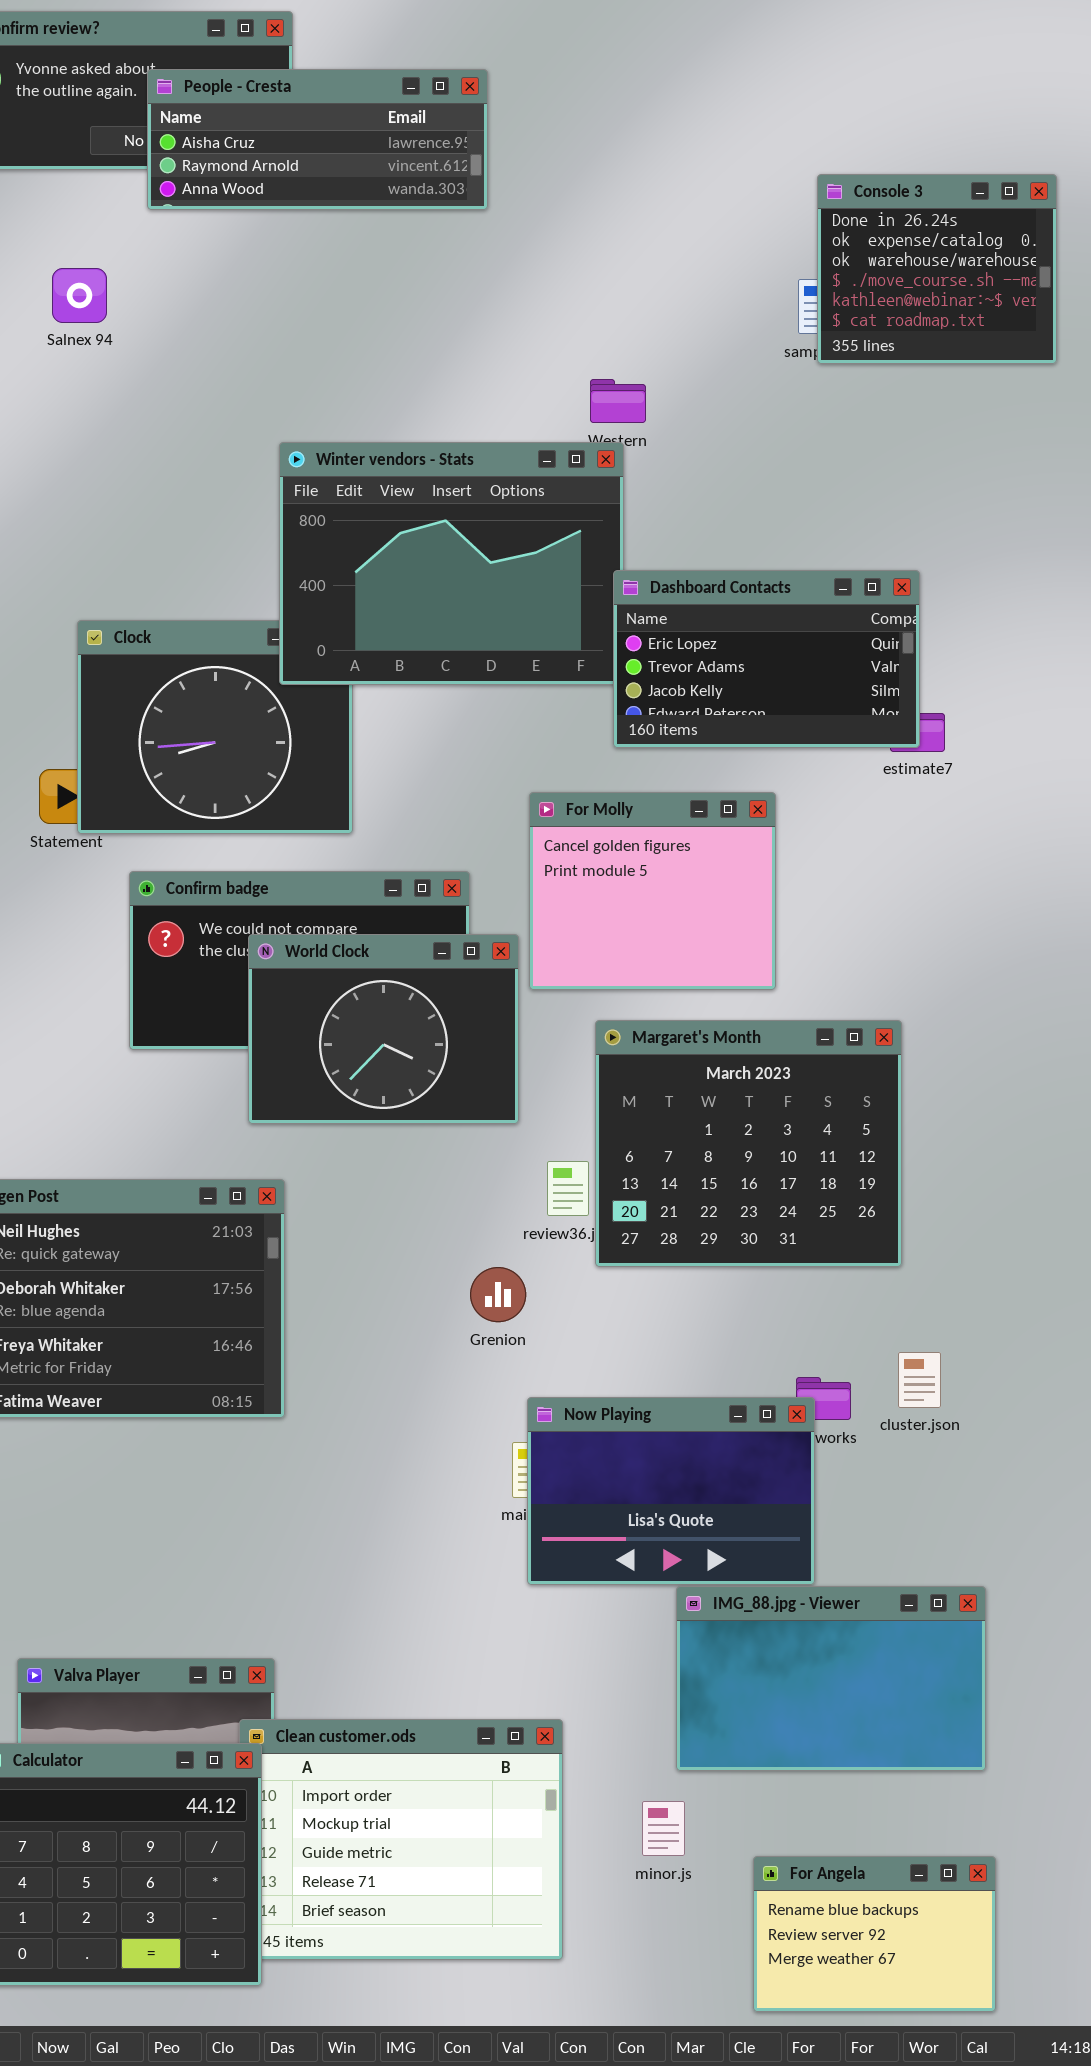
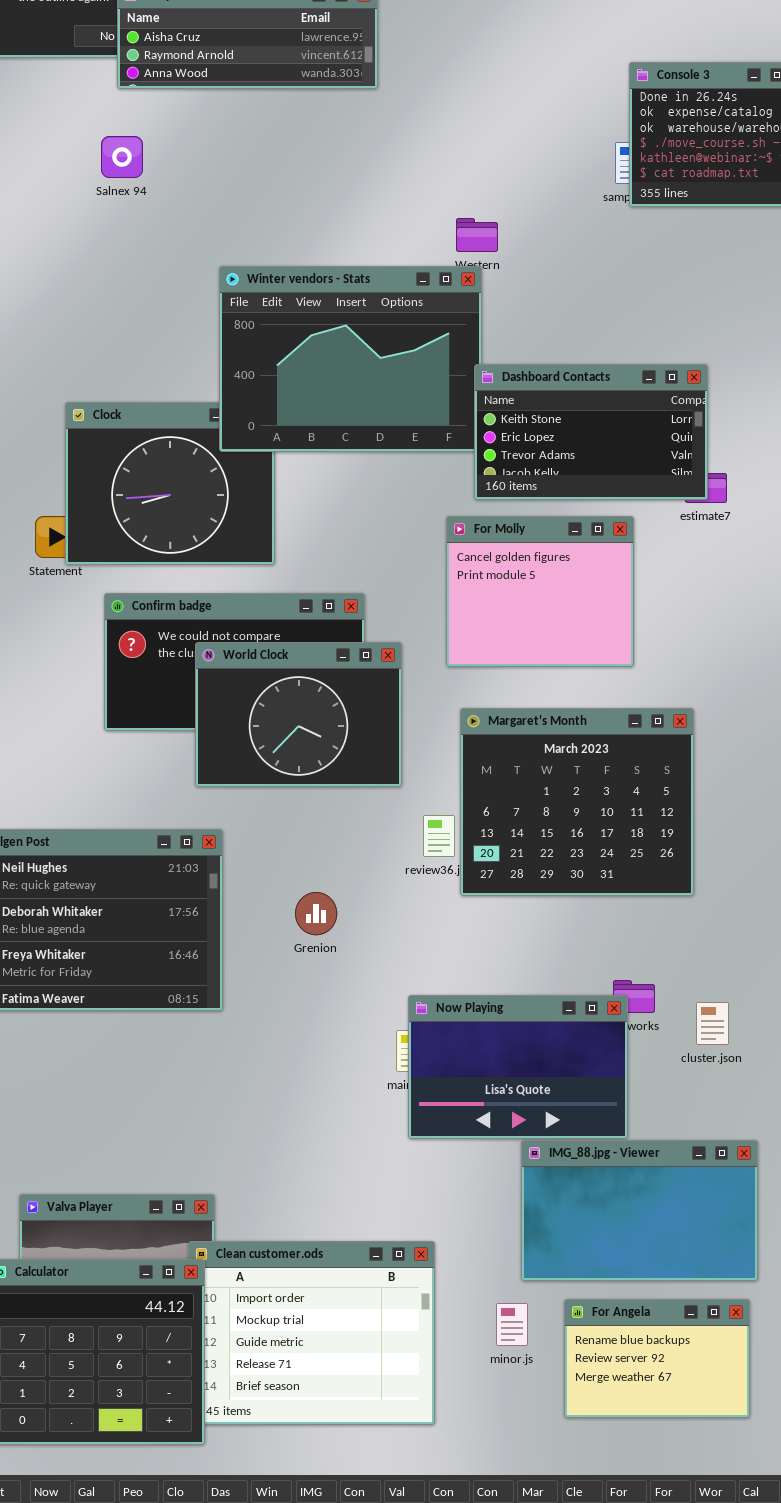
Salnex 94: [52,268,107,323] -> [101,136,143,178], moved
Dashboard Contacts: [613,570,920,748] -> [474,364,708,500], scrolled up 1 row
For Molly: [529,792,776,990] -> [446,516,634,667], moved
Grenion: [470,1267,526,1322] -> [295,892,337,935], moved
cluster.json: [898,1352,941,1408] -> [696,1002,729,1045], moved
For Angela: [753,1856,996,2012] -> [564,1299,750,1418], moved

